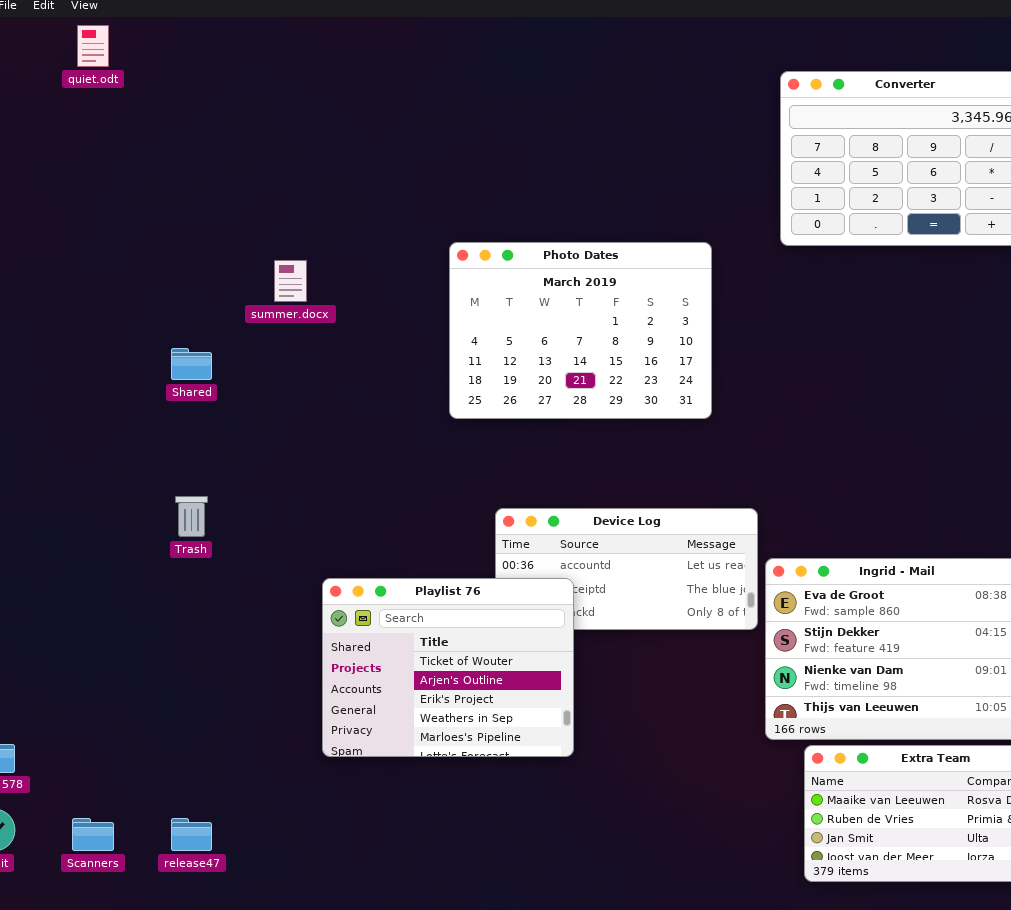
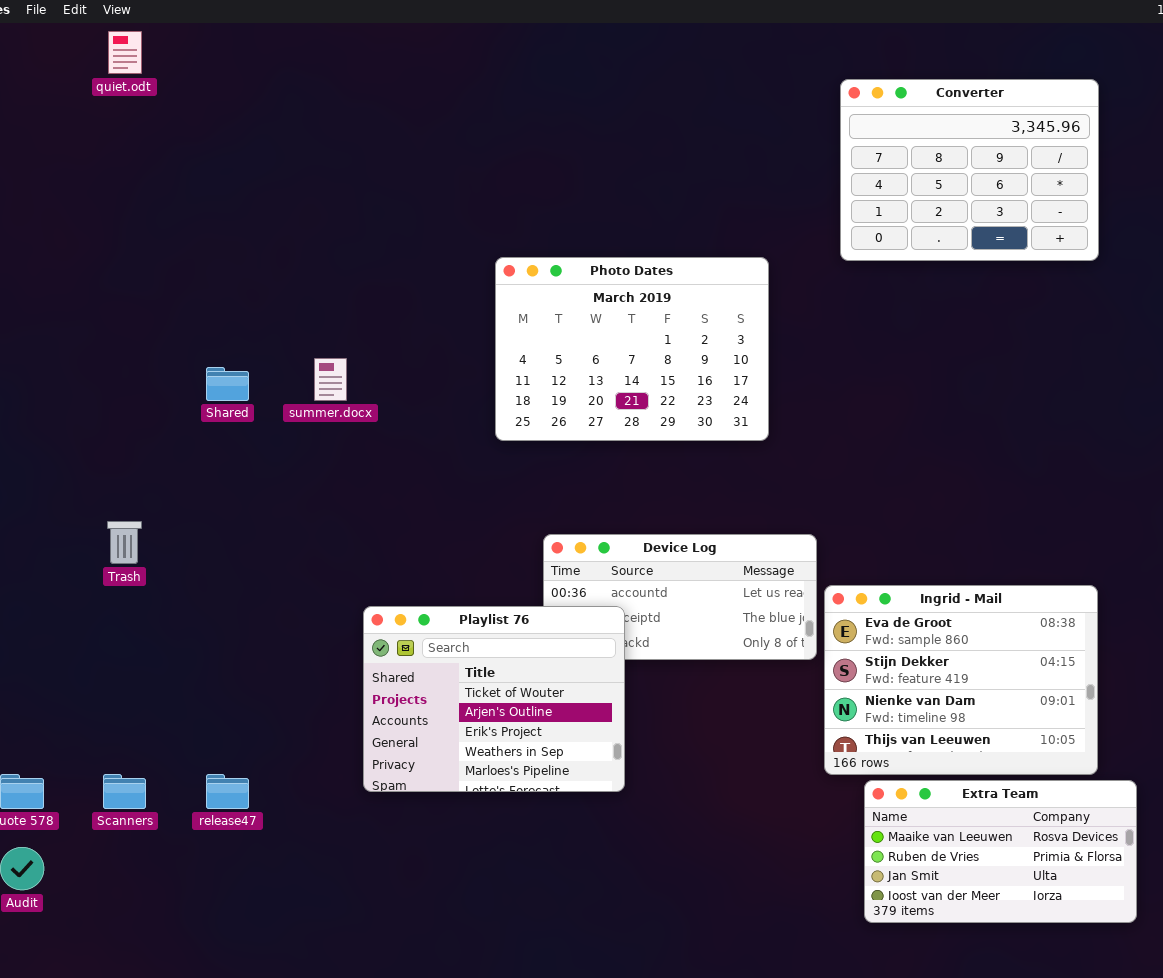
summer.docx: [274,260,307,302] -> [314,358,347,401], moved
Trash: [175,496,208,537] -> [107,521,142,564], moved
Scanners: [72,818,114,851] -> [103,774,146,809], moved
release47: [171,818,212,851] -> [206,774,249,809], moved

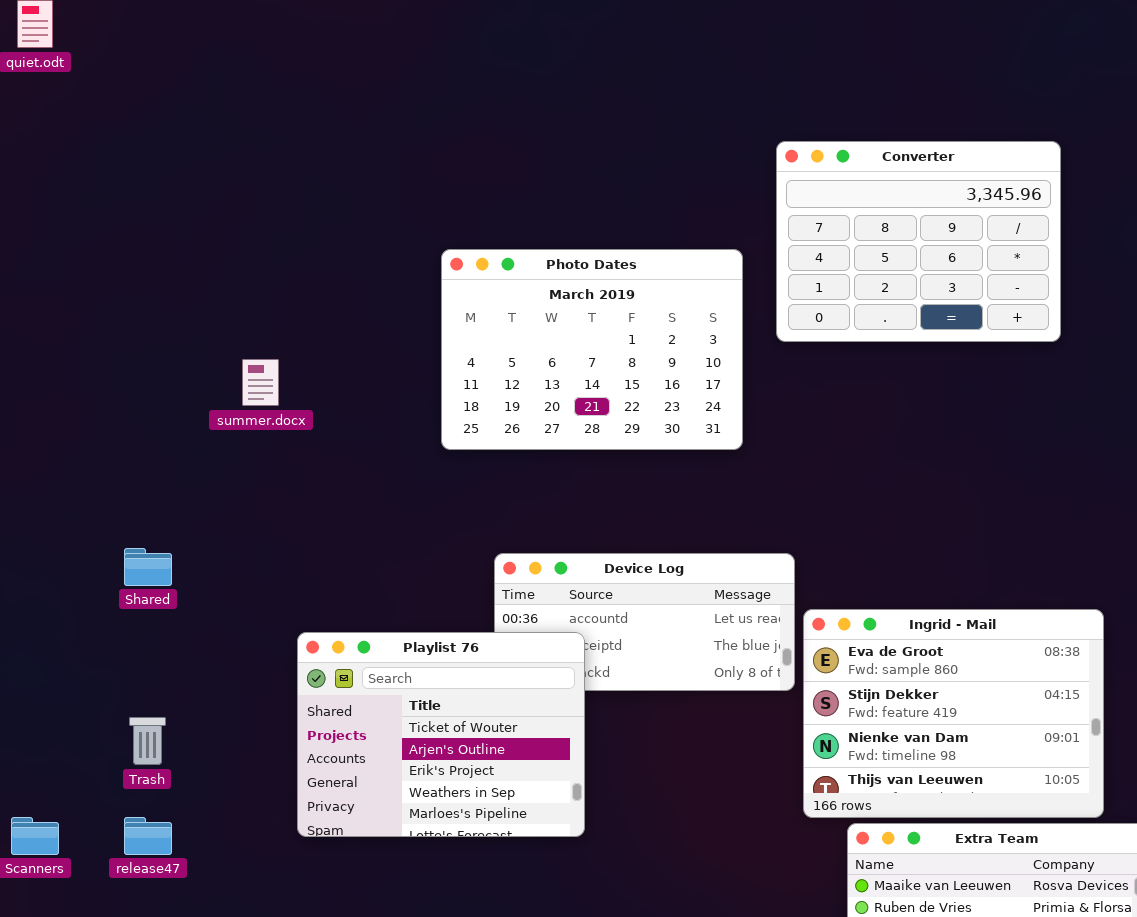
Converter: [840,79,1099,261] -> [776,141,1061,342], moved
Shared: [206,367,249,401] -> [124,548,172,586], moved
Trash: [107,521,142,564] -> [129,717,166,765], moved

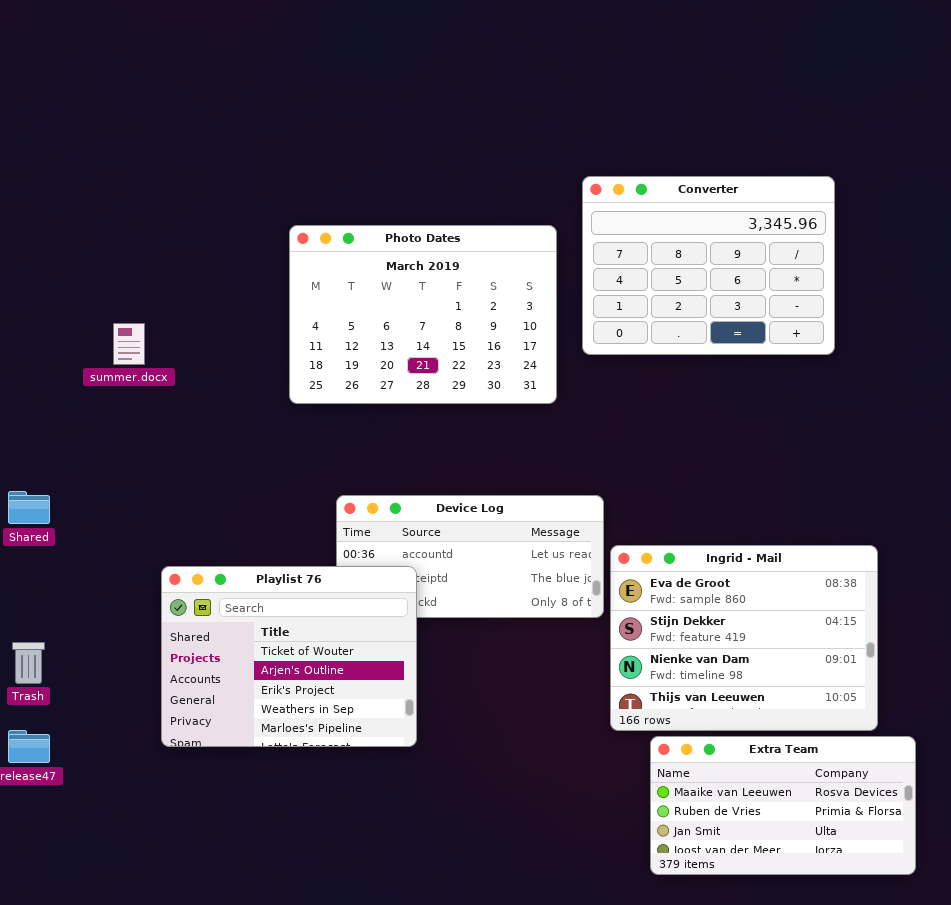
Converter: [776,141,1061,342] -> [582,176,835,355], moved

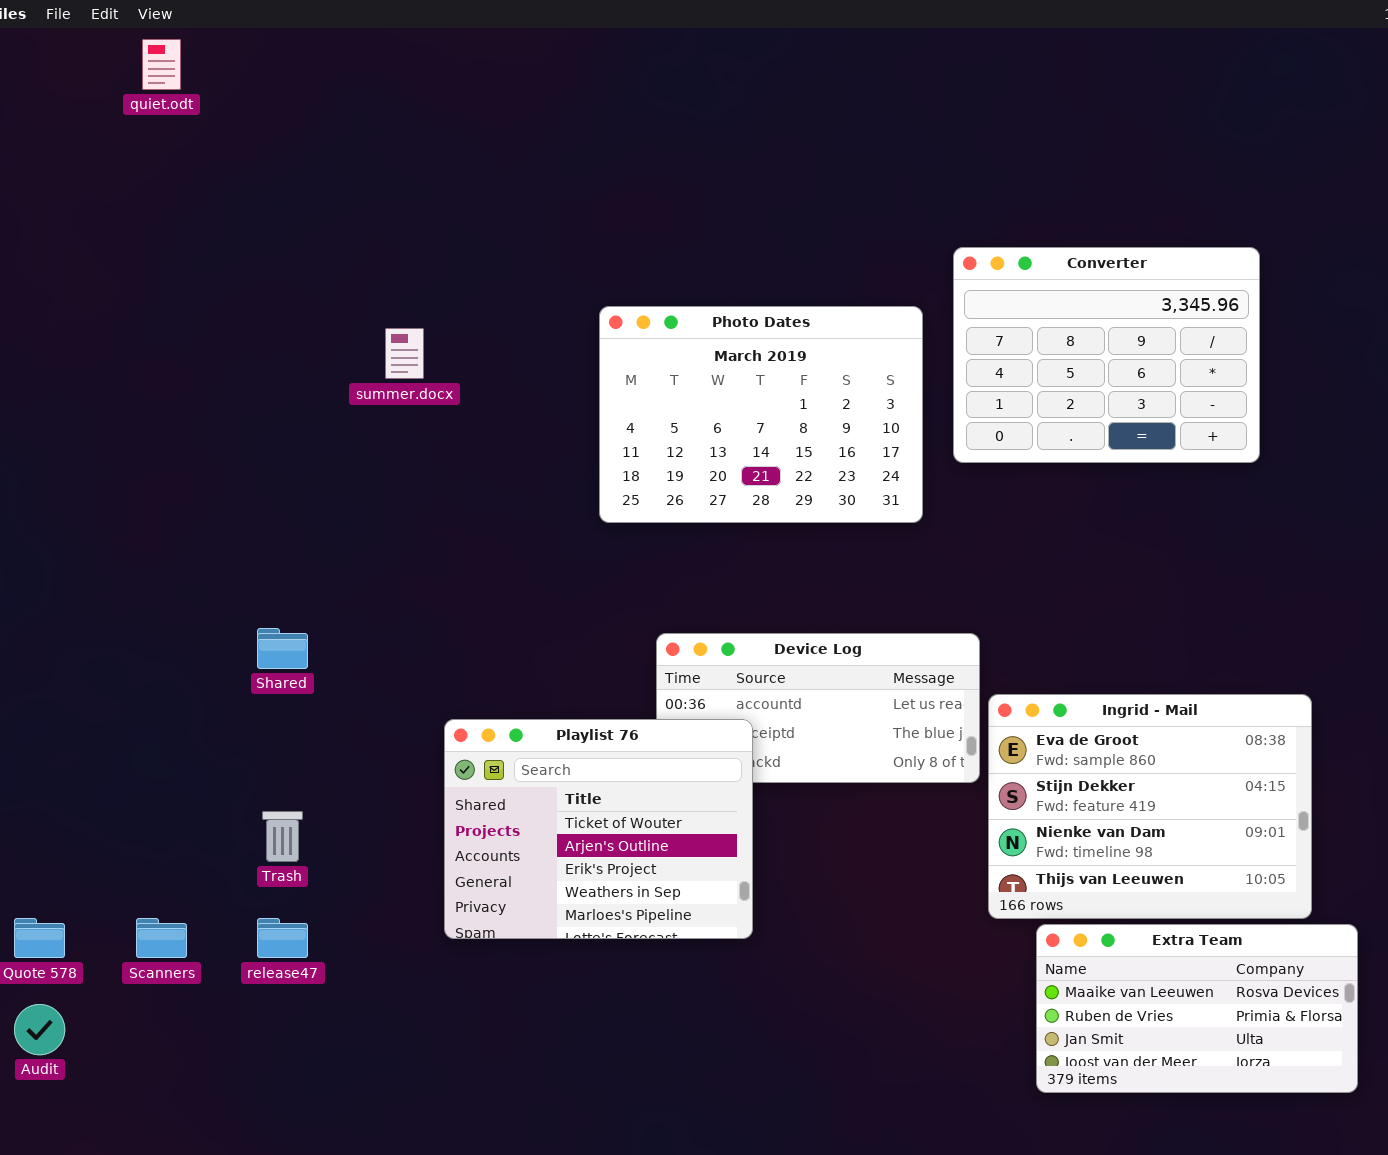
summer.docx: [113,323,145,365] -> [385,328,424,379], moved

